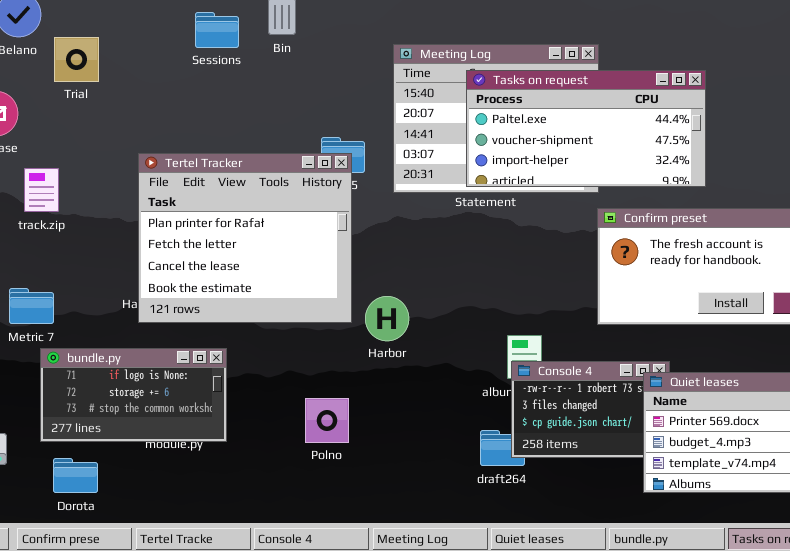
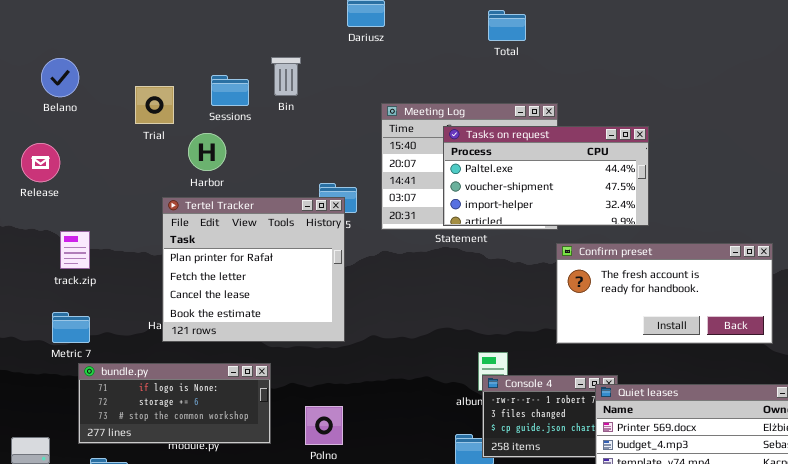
Trial: [54,37,99,82] -> [135,86,174,124], moved
track.zip: [24,168,59,212] -> [60,231,90,269], moved
Harbor: [365,296,409,341] -> [188,133,226,171], moved
bundle.py: [40,348,227,442] -> [78,363,271,444], resized

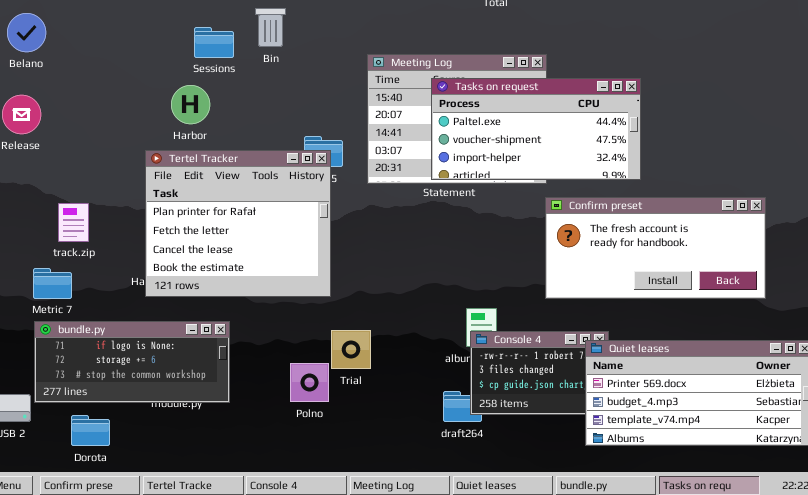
Belano: [41,58,79,97] -> [7,13,46,52], moved
Trial: [135,86,174,124] -> [331,330,371,369], moved
track.zip: [60,231,90,269] -> [58,203,89,242], moved
bundle.py: [78,363,271,444] -> [34,321,230,403], moved

